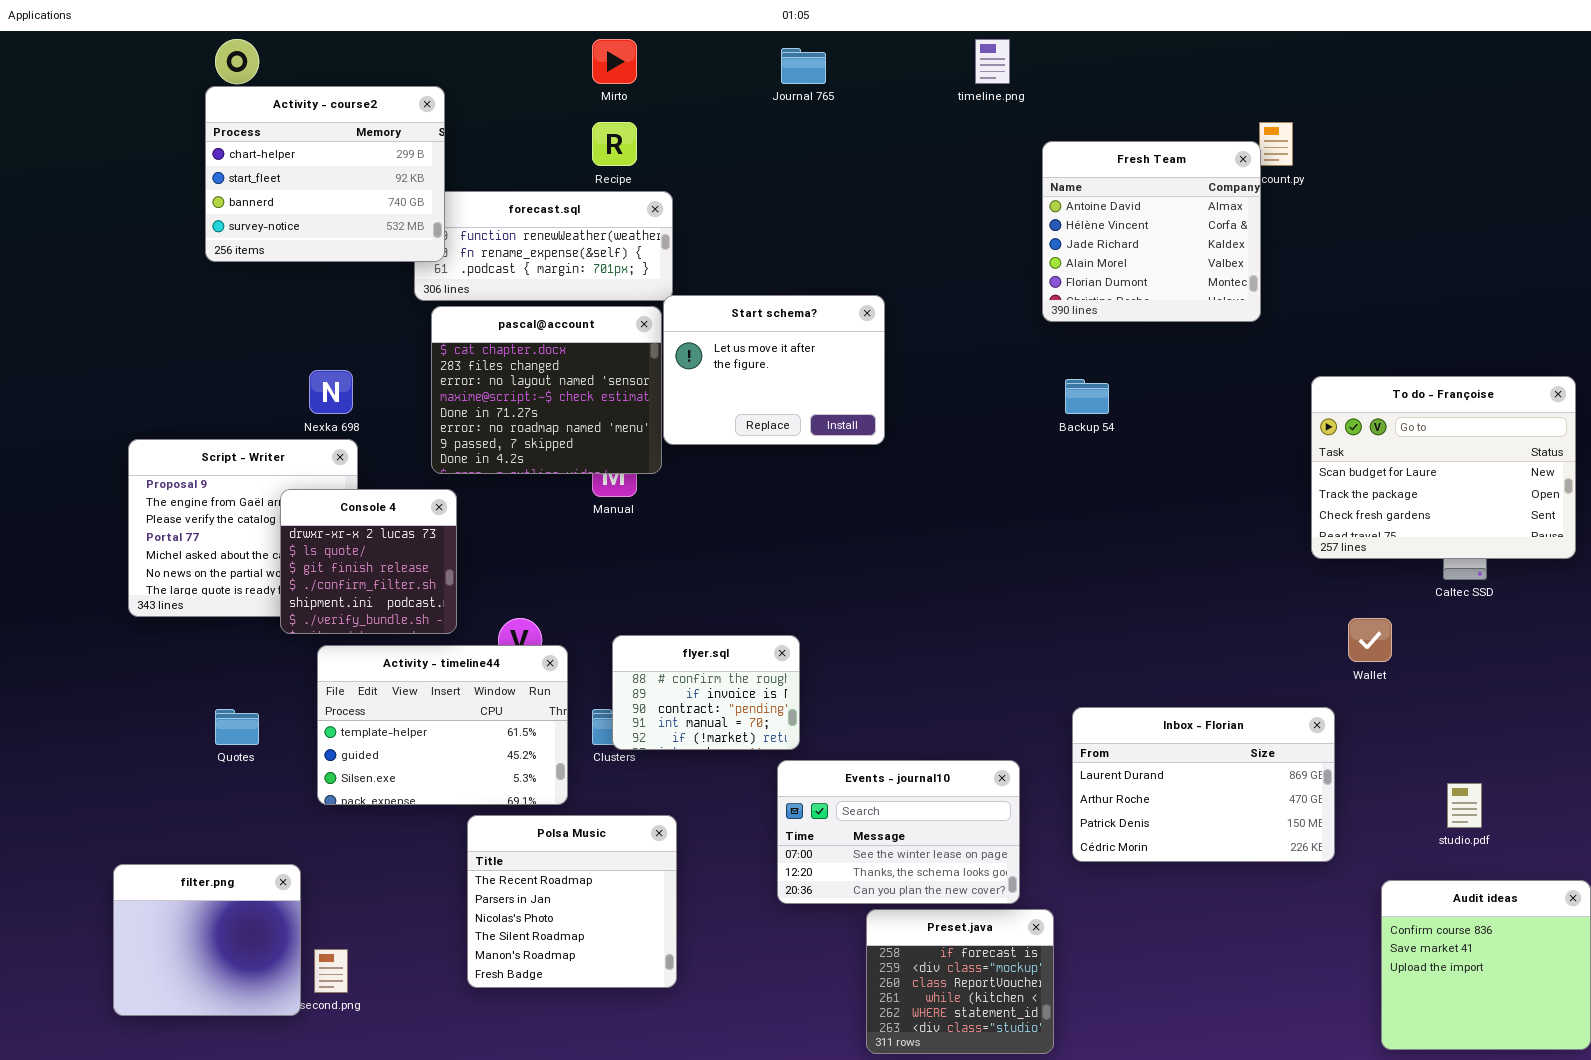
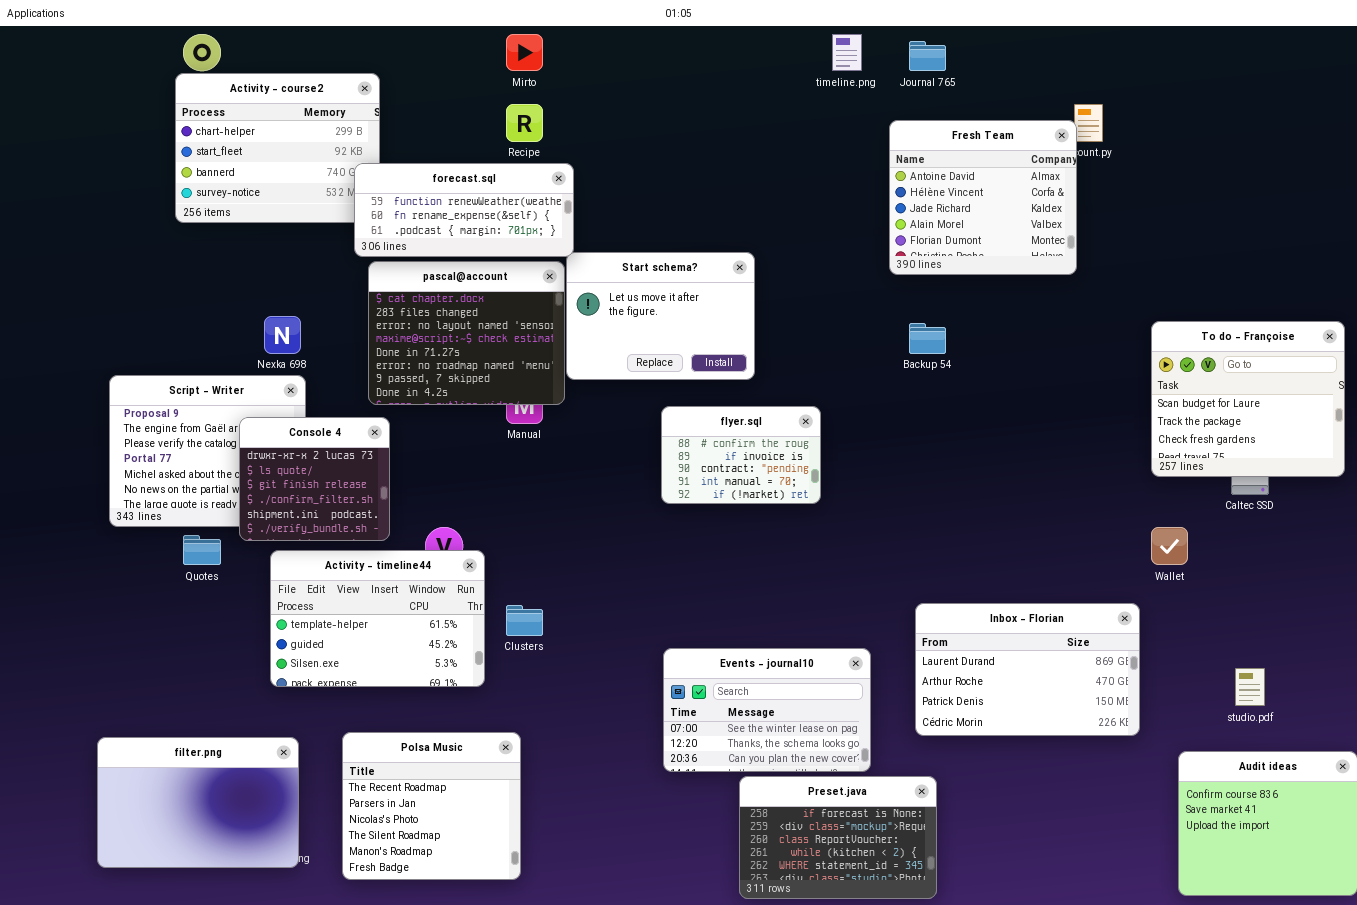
Journal 765: [781,48,826,84] -> [909,41,946,71], moved
forecast.sql: [414,191,673,301] -> [354,163,574,257], raised
To do - Françoise: [1311,376,1576,559] -> [1151,321,1345,477], resized
flyer.sql: [612,635,800,750] -> [661,406,821,504], moved
Quotes: [215,709,259,745] -> [183,535,221,565], moved
Polsa Music: [467,815,677,988] -> [342,732,521,880], moved
filter.png: [113,864,301,1016] -> [97,737,299,868], resized
Preset.java: [866,909,1054,1054] -> [739,776,937,899], resized

